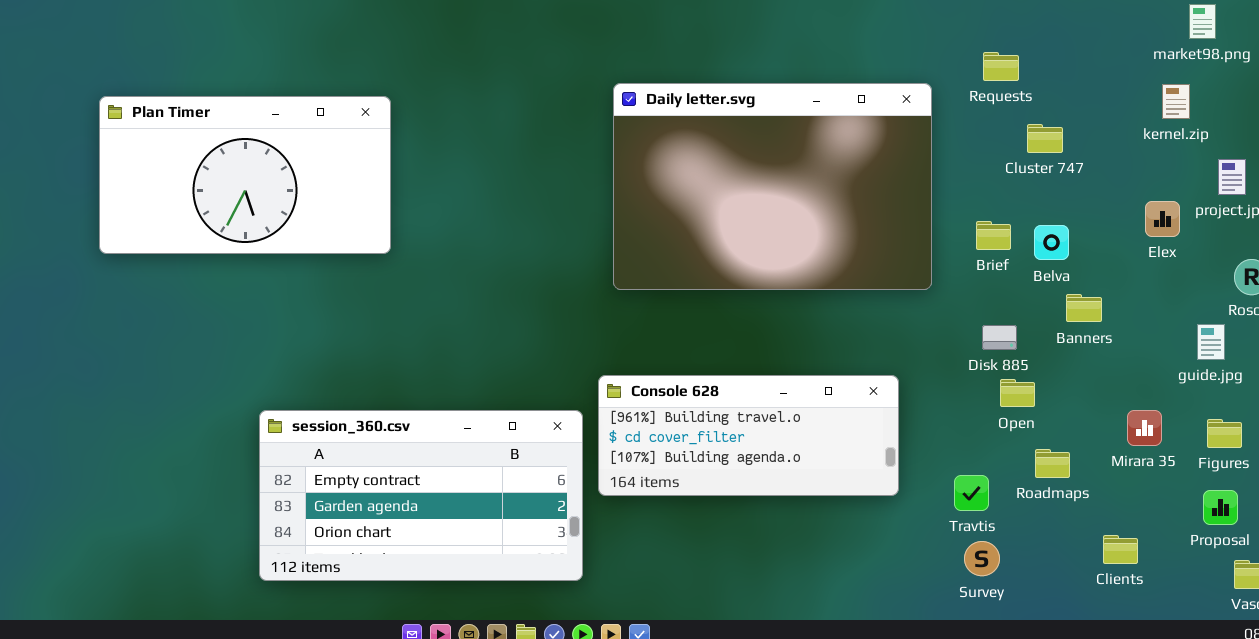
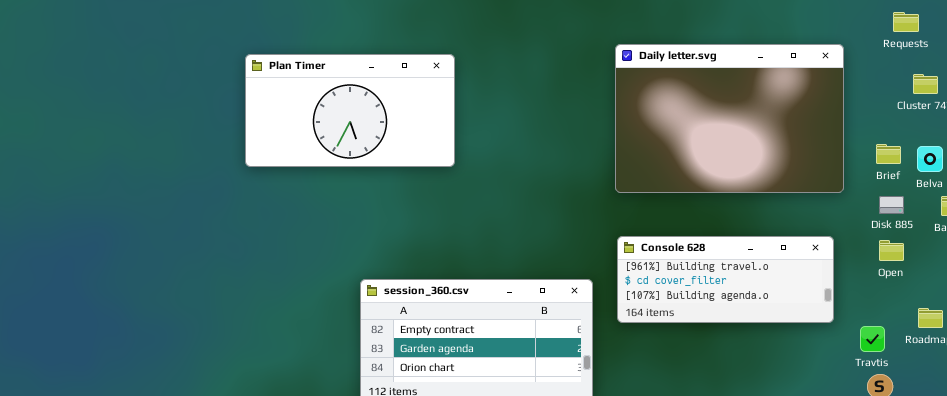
Requests: [983,52,1019,81] -> [893,12,919,32], moved
Disk 885: [982,325,1017,350] -> [879,196,904,214], moved
Console 628: [598,375,899,496] -> [617,236,834,323], moved
Open: [1000,379,1035,407] -> [879,240,904,261], moved

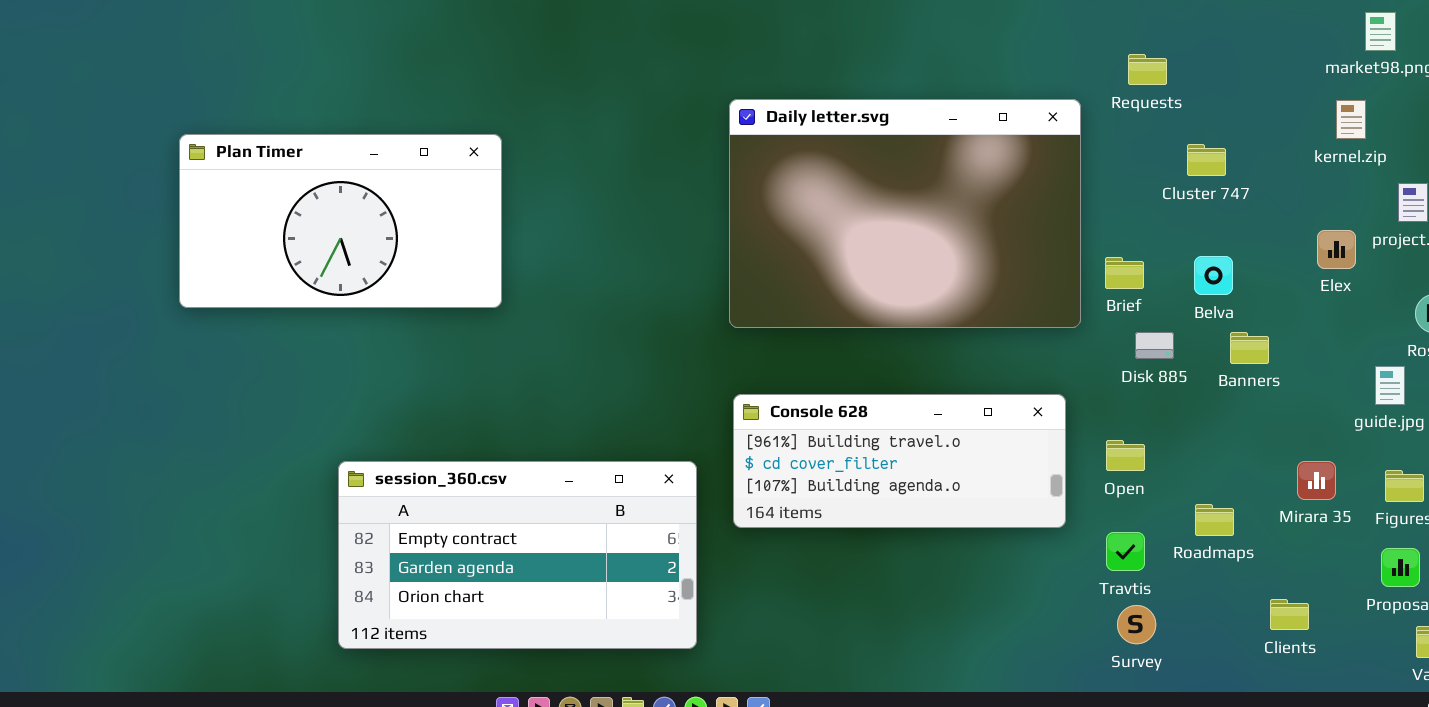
Requests: [893,12,919,32] -> [1128,54,1167,85], moved
Plan Timer: [245,54,455,167] -> [179,134,502,308], moved
Brief: [876,144,901,164] -> [1105,257,1144,289], moved
Open: [879,240,904,261] -> [1106,440,1145,471], moved

